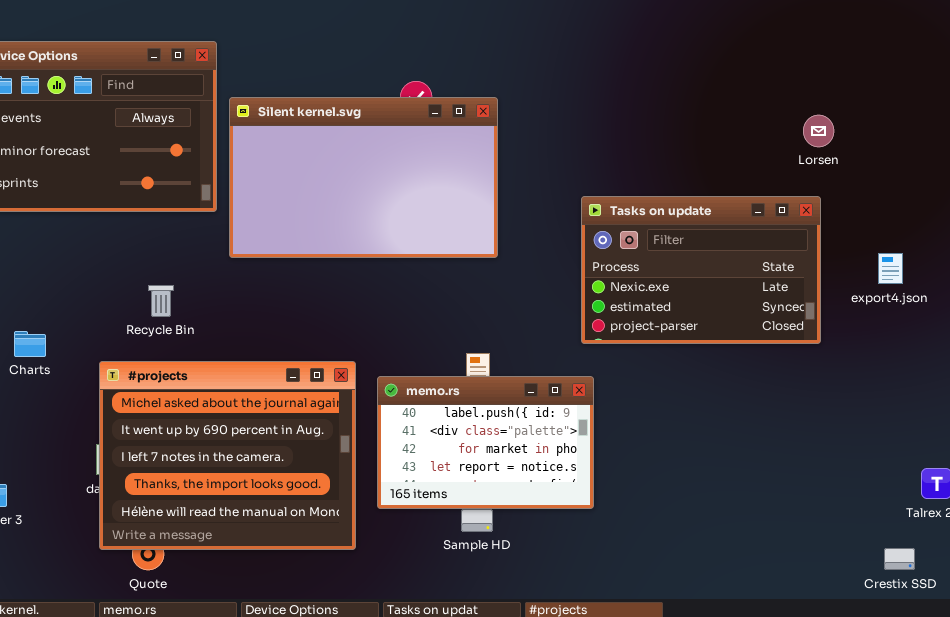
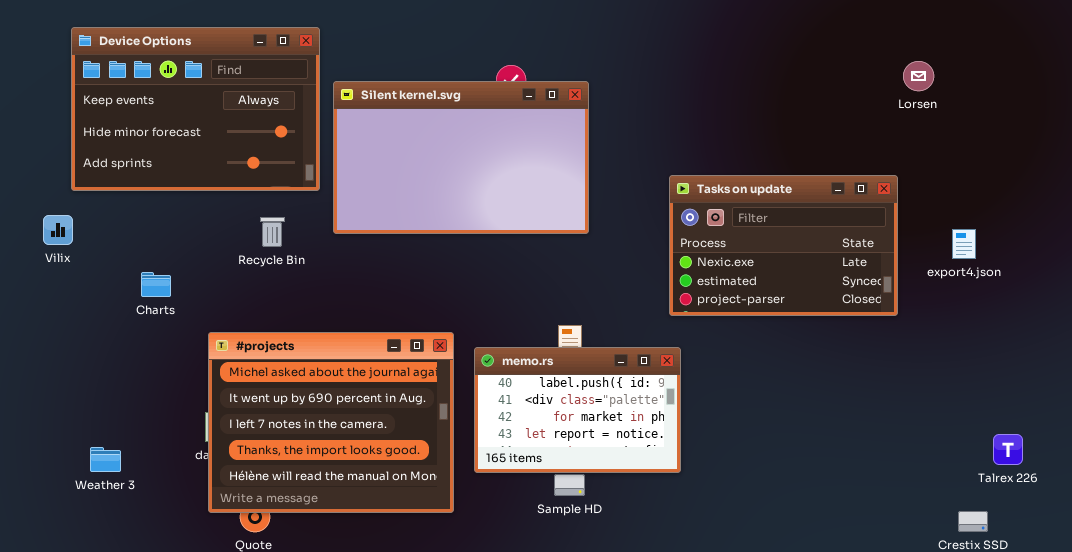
Lorsen: [803,115,834,147] -> [903,61,934,91], moved
Recycle Bin: [148,285,174,317] -> [260,217,285,247], moved
Charts: [14,331,46,357] -> [141,272,171,297], moved

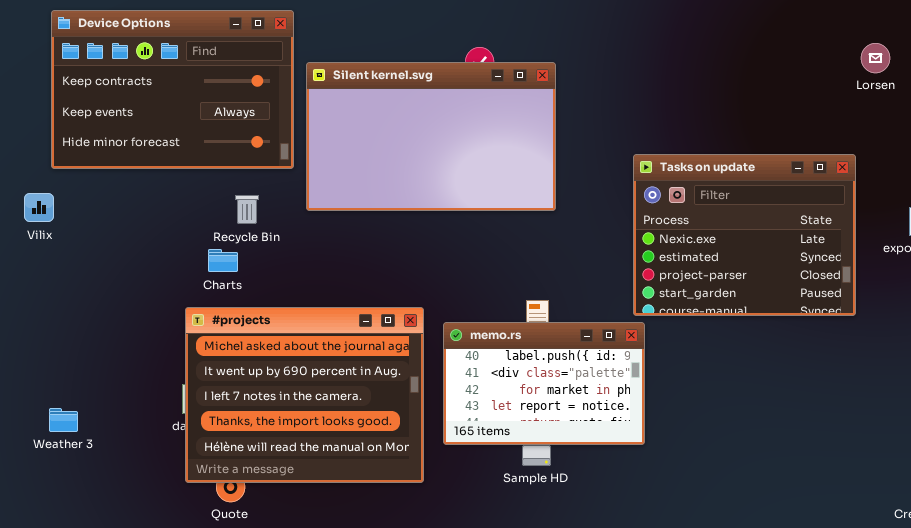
Device Options: [71,27,320,191] -> [51,10,294,169], scrolled up 1 row
Tasks on update: [669,175,898,316] -> [633,154,856,316], resized
Charts: [141,272,171,297] -> [208,249,238,272], moved
Weather 3: [90,447,121,472] -> [49,408,78,432], moved

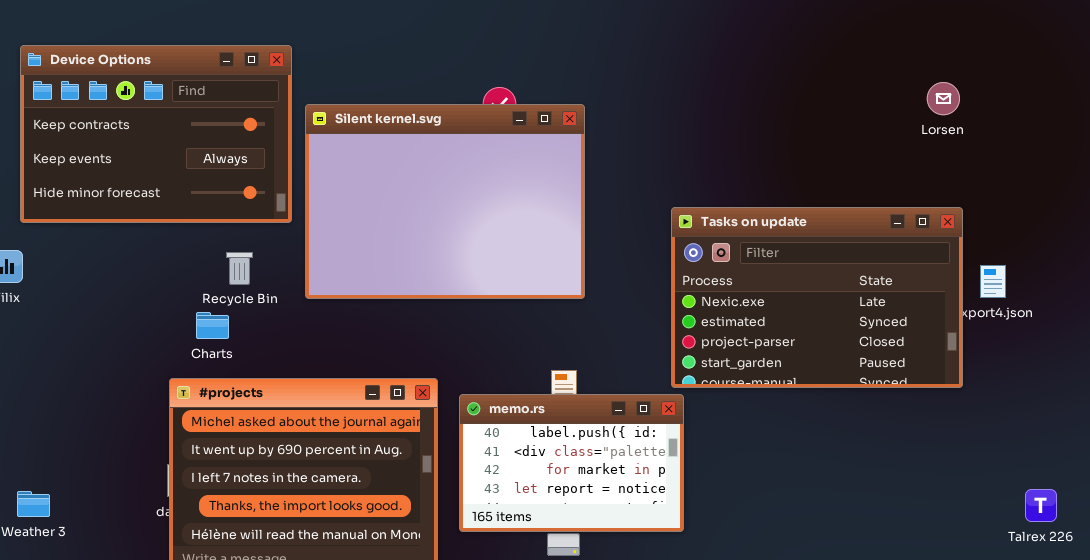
Silent kernel.svg: [306,62,556,211] -> [305,104,585,299], resized
Tasks on update: [633,154,856,316] -> [671,207,963,388], resized

